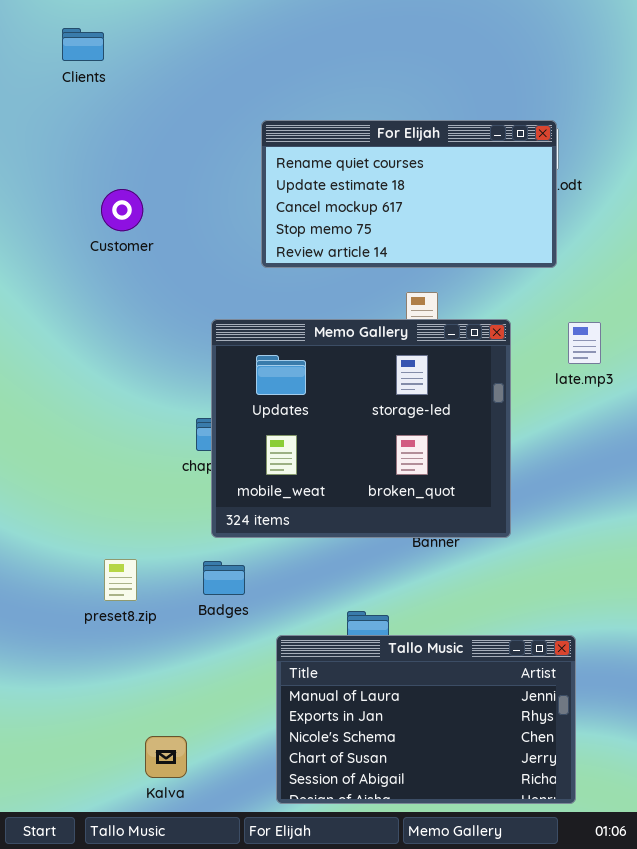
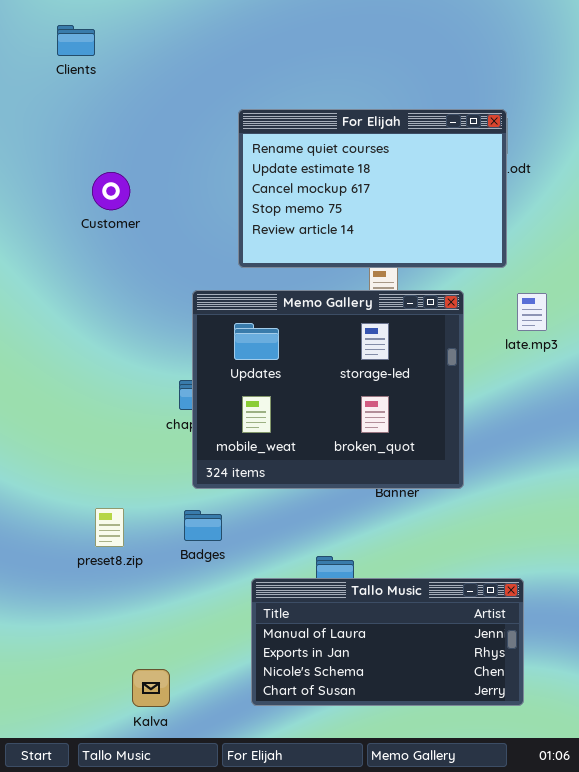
For Elijah: [261,120,557,268] -> [238,109,507,268], resized
Tallo Music: [276,635,576,804] -> [251,578,524,706], resized

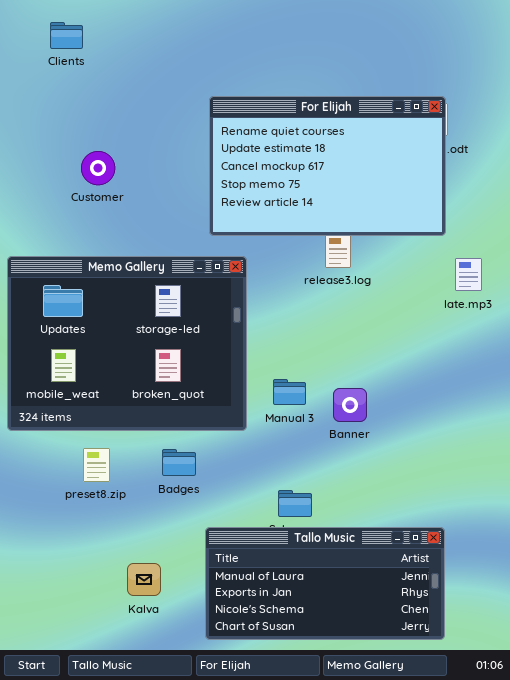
Memo Gallery: [192,290,464,489] -> [7,256,247,431], moved
Tallo Music: [251,578,524,706] -> [205,527,445,640], moved
Kalva: [132,669,170,707] -> [127,563,161,596], moved

